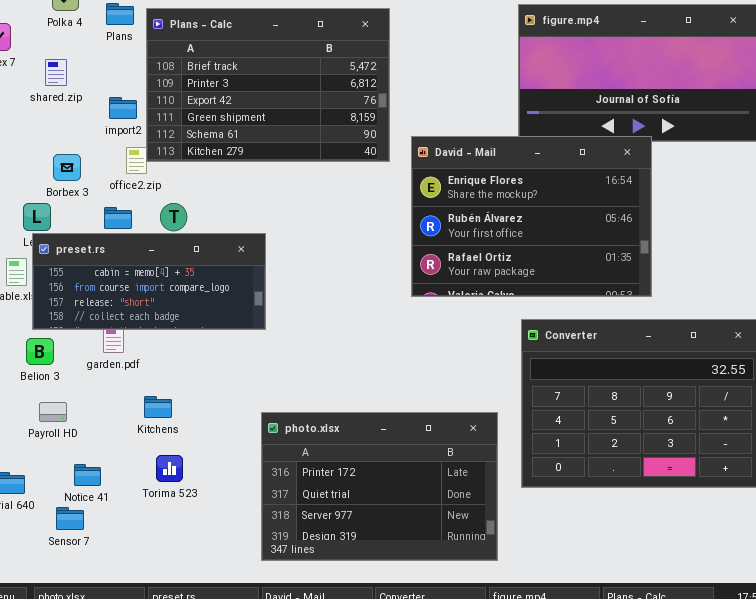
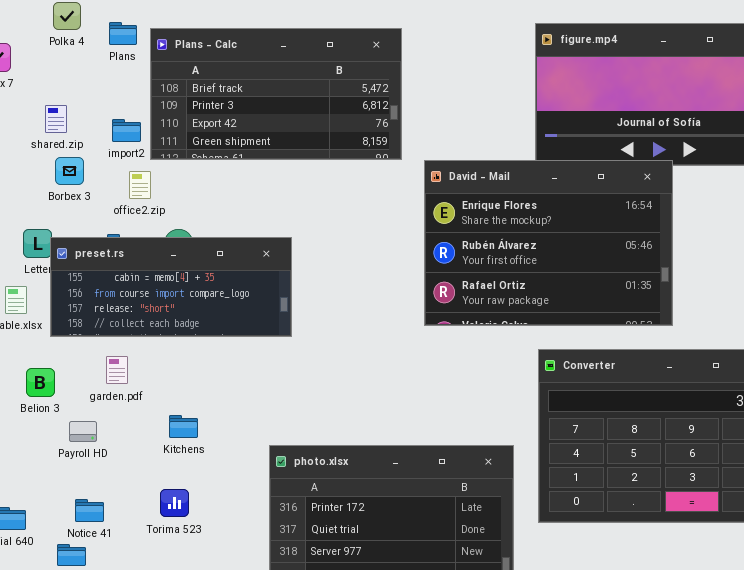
Plans - Calc: [146,8,390,162] -> [150,28,402,160], resized
shared.zip: [45,59,67,86] -> [45,105,67,133], moved
Borbex 3: [53,154,81,181] -> [55,157,84,185], moved
preset.rs: [32,233,266,330] -> [50,237,292,337], moved
Kitchens: [144,396,172,418] -> [169,415,198,438], moved
Payroll HD: [39,402,67,422] -> [69,421,97,442], moved

